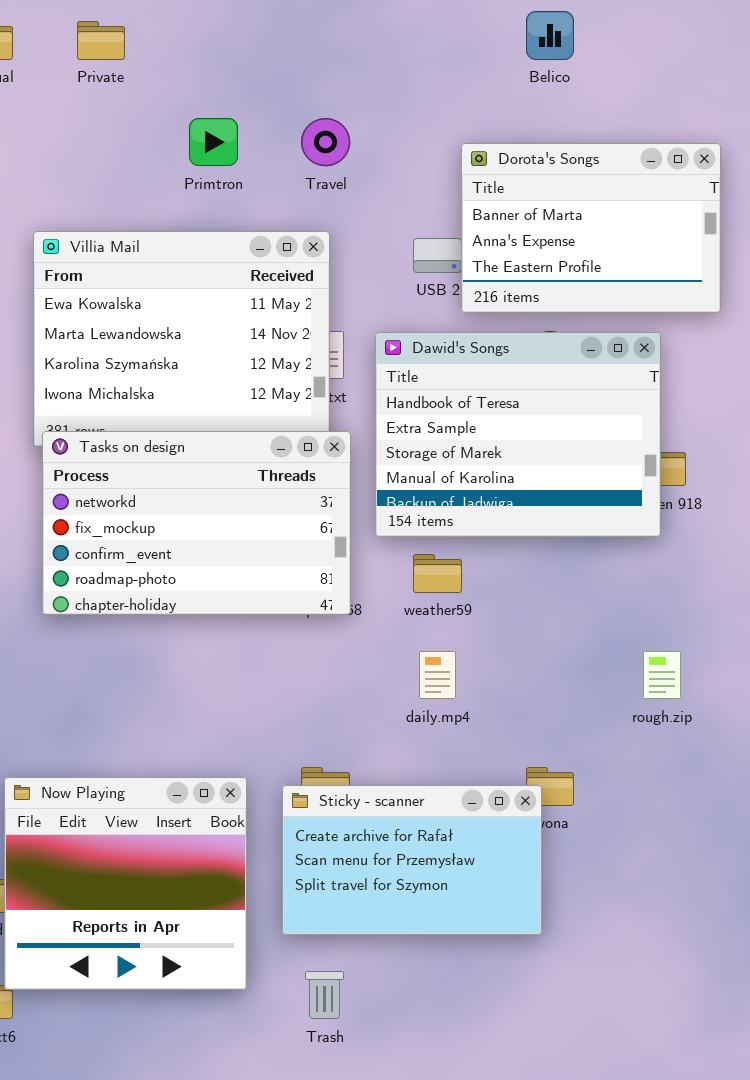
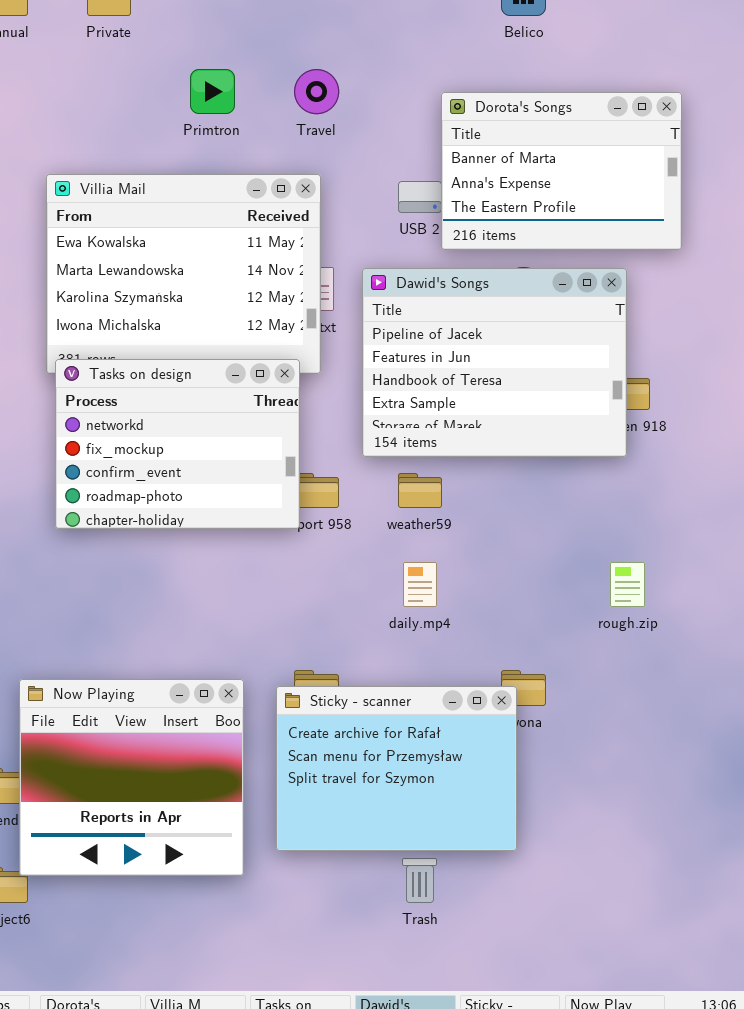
Dawid's Songs: [375,332,661,537] -> [362,268,627,457], scrolled up 2 rows
Tasks on design: [42,431,351,615] -> [55,359,300,529], resized
Sticky - scanner: [282,785,542,935] -> [276,686,517,851], resized
Trash: [305,971,344,1019] -> [402,858,437,903], moved

